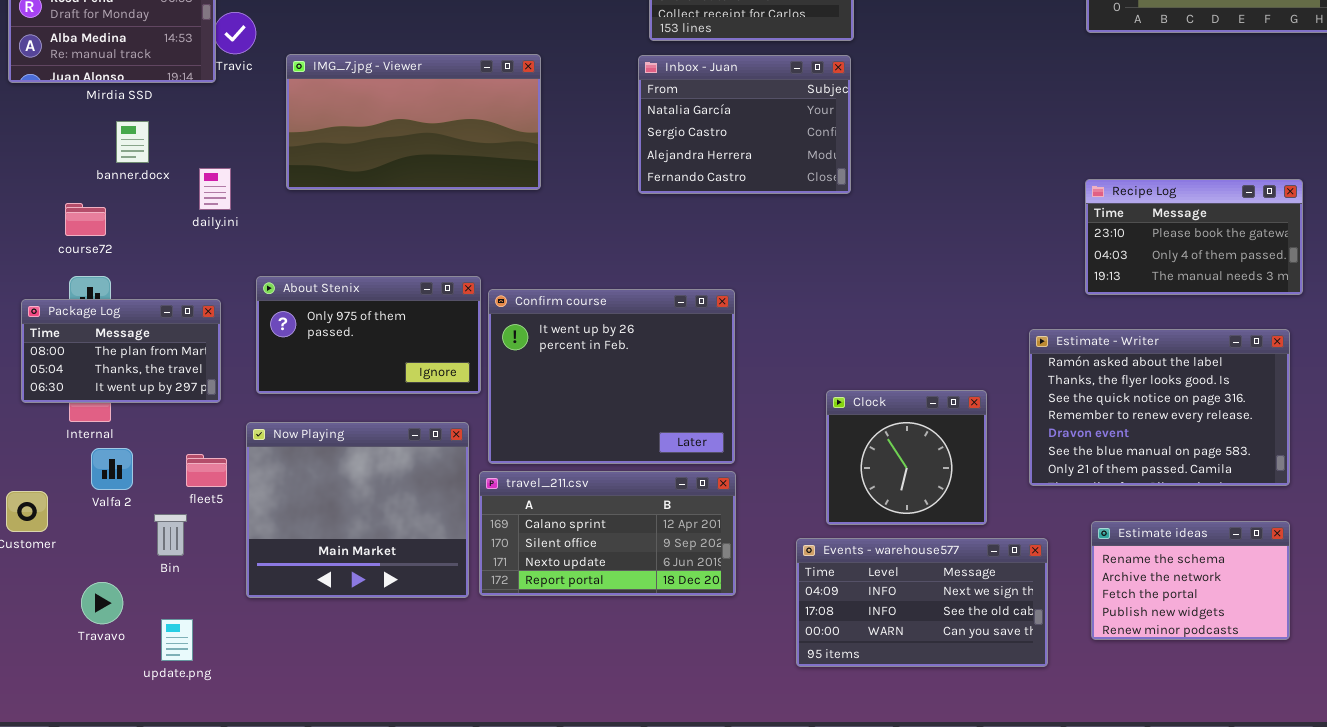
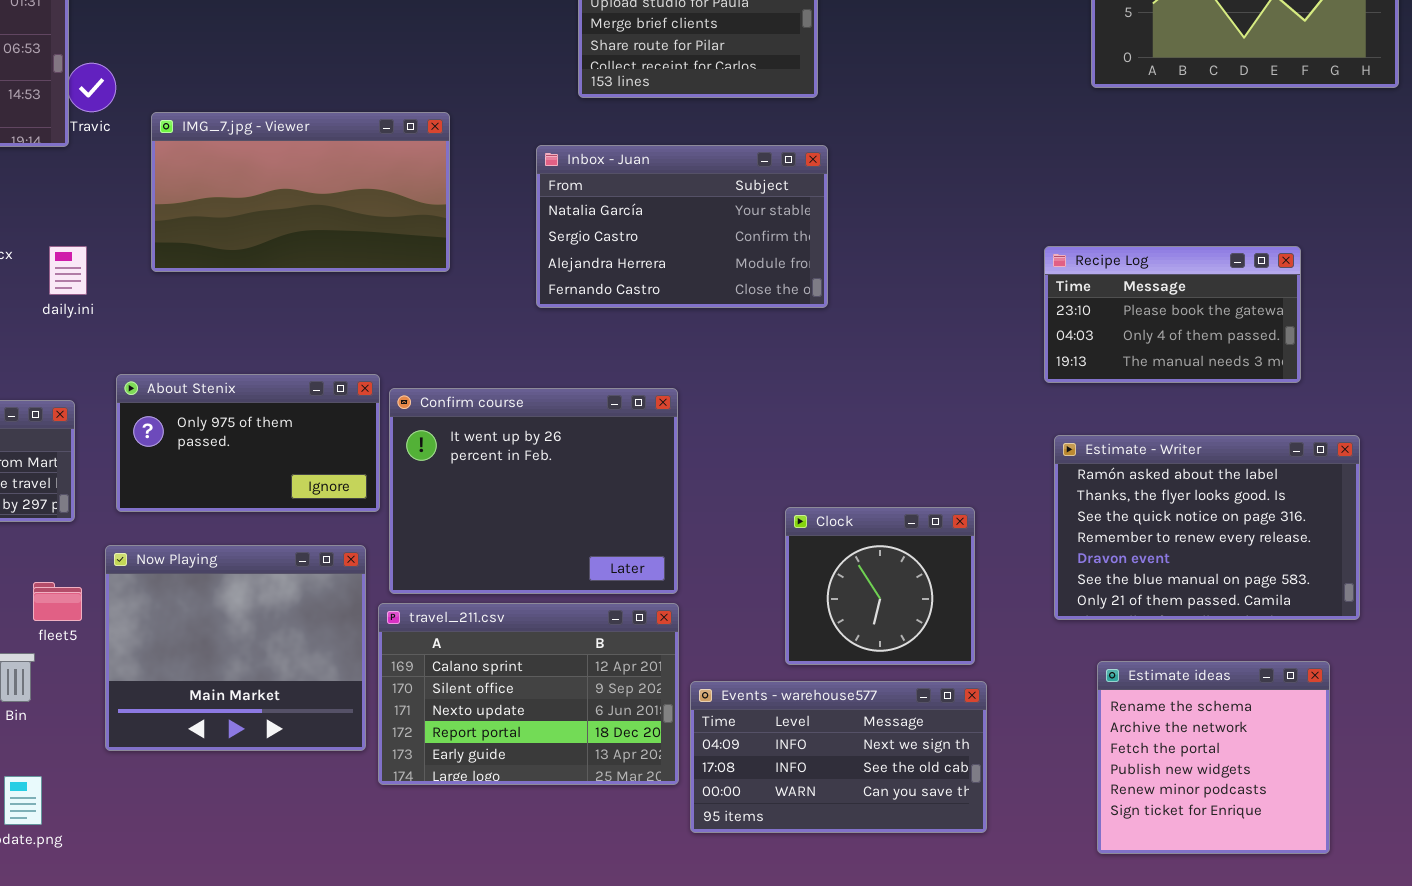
Inbox - Juan: [638,55,851,194] -> [536,145,828,308], moved, resized
Recipe Log: [1085,179,1303,295] -> [1044,246,1301,383], moved
Estimate - Writer: [1029,329,1290,486] -> [1054,435,1360,620], moved
travel_211.csv: [479,471,736,596] -> [378,603,679,785], resized
Estimate ideas: [1091,521,1290,640] -> [1097,661,1330,854], resized
Events - warehouse577: [796,538,1048,667] -> [690,681,987,833], moved

